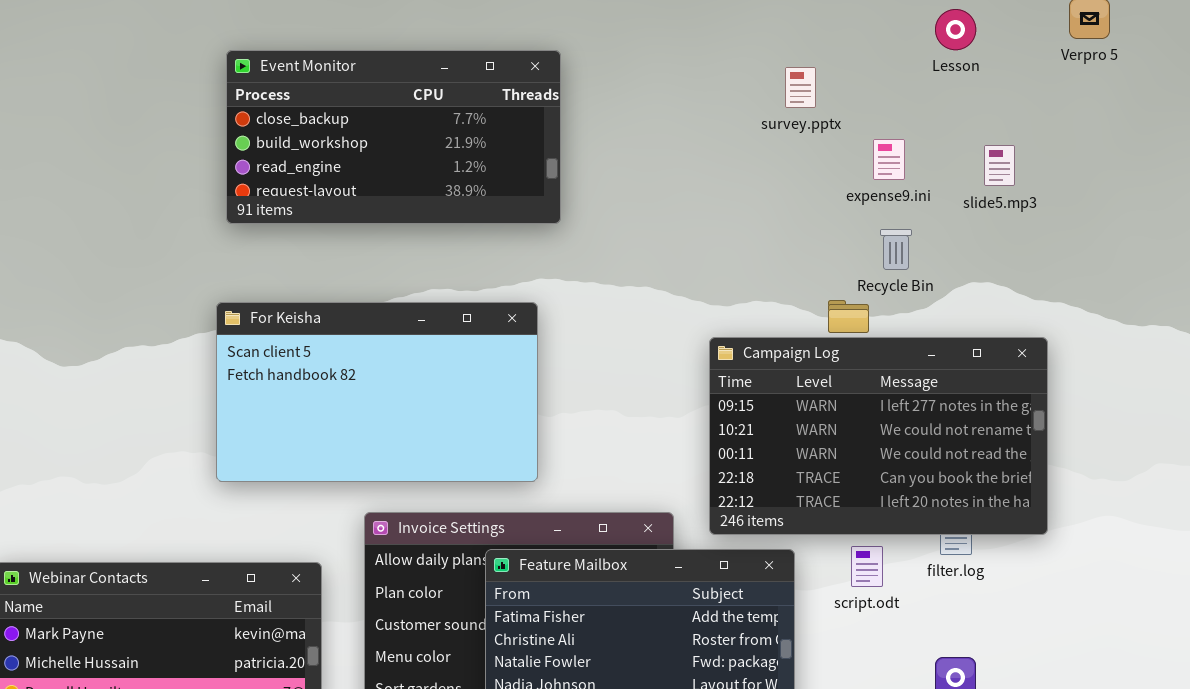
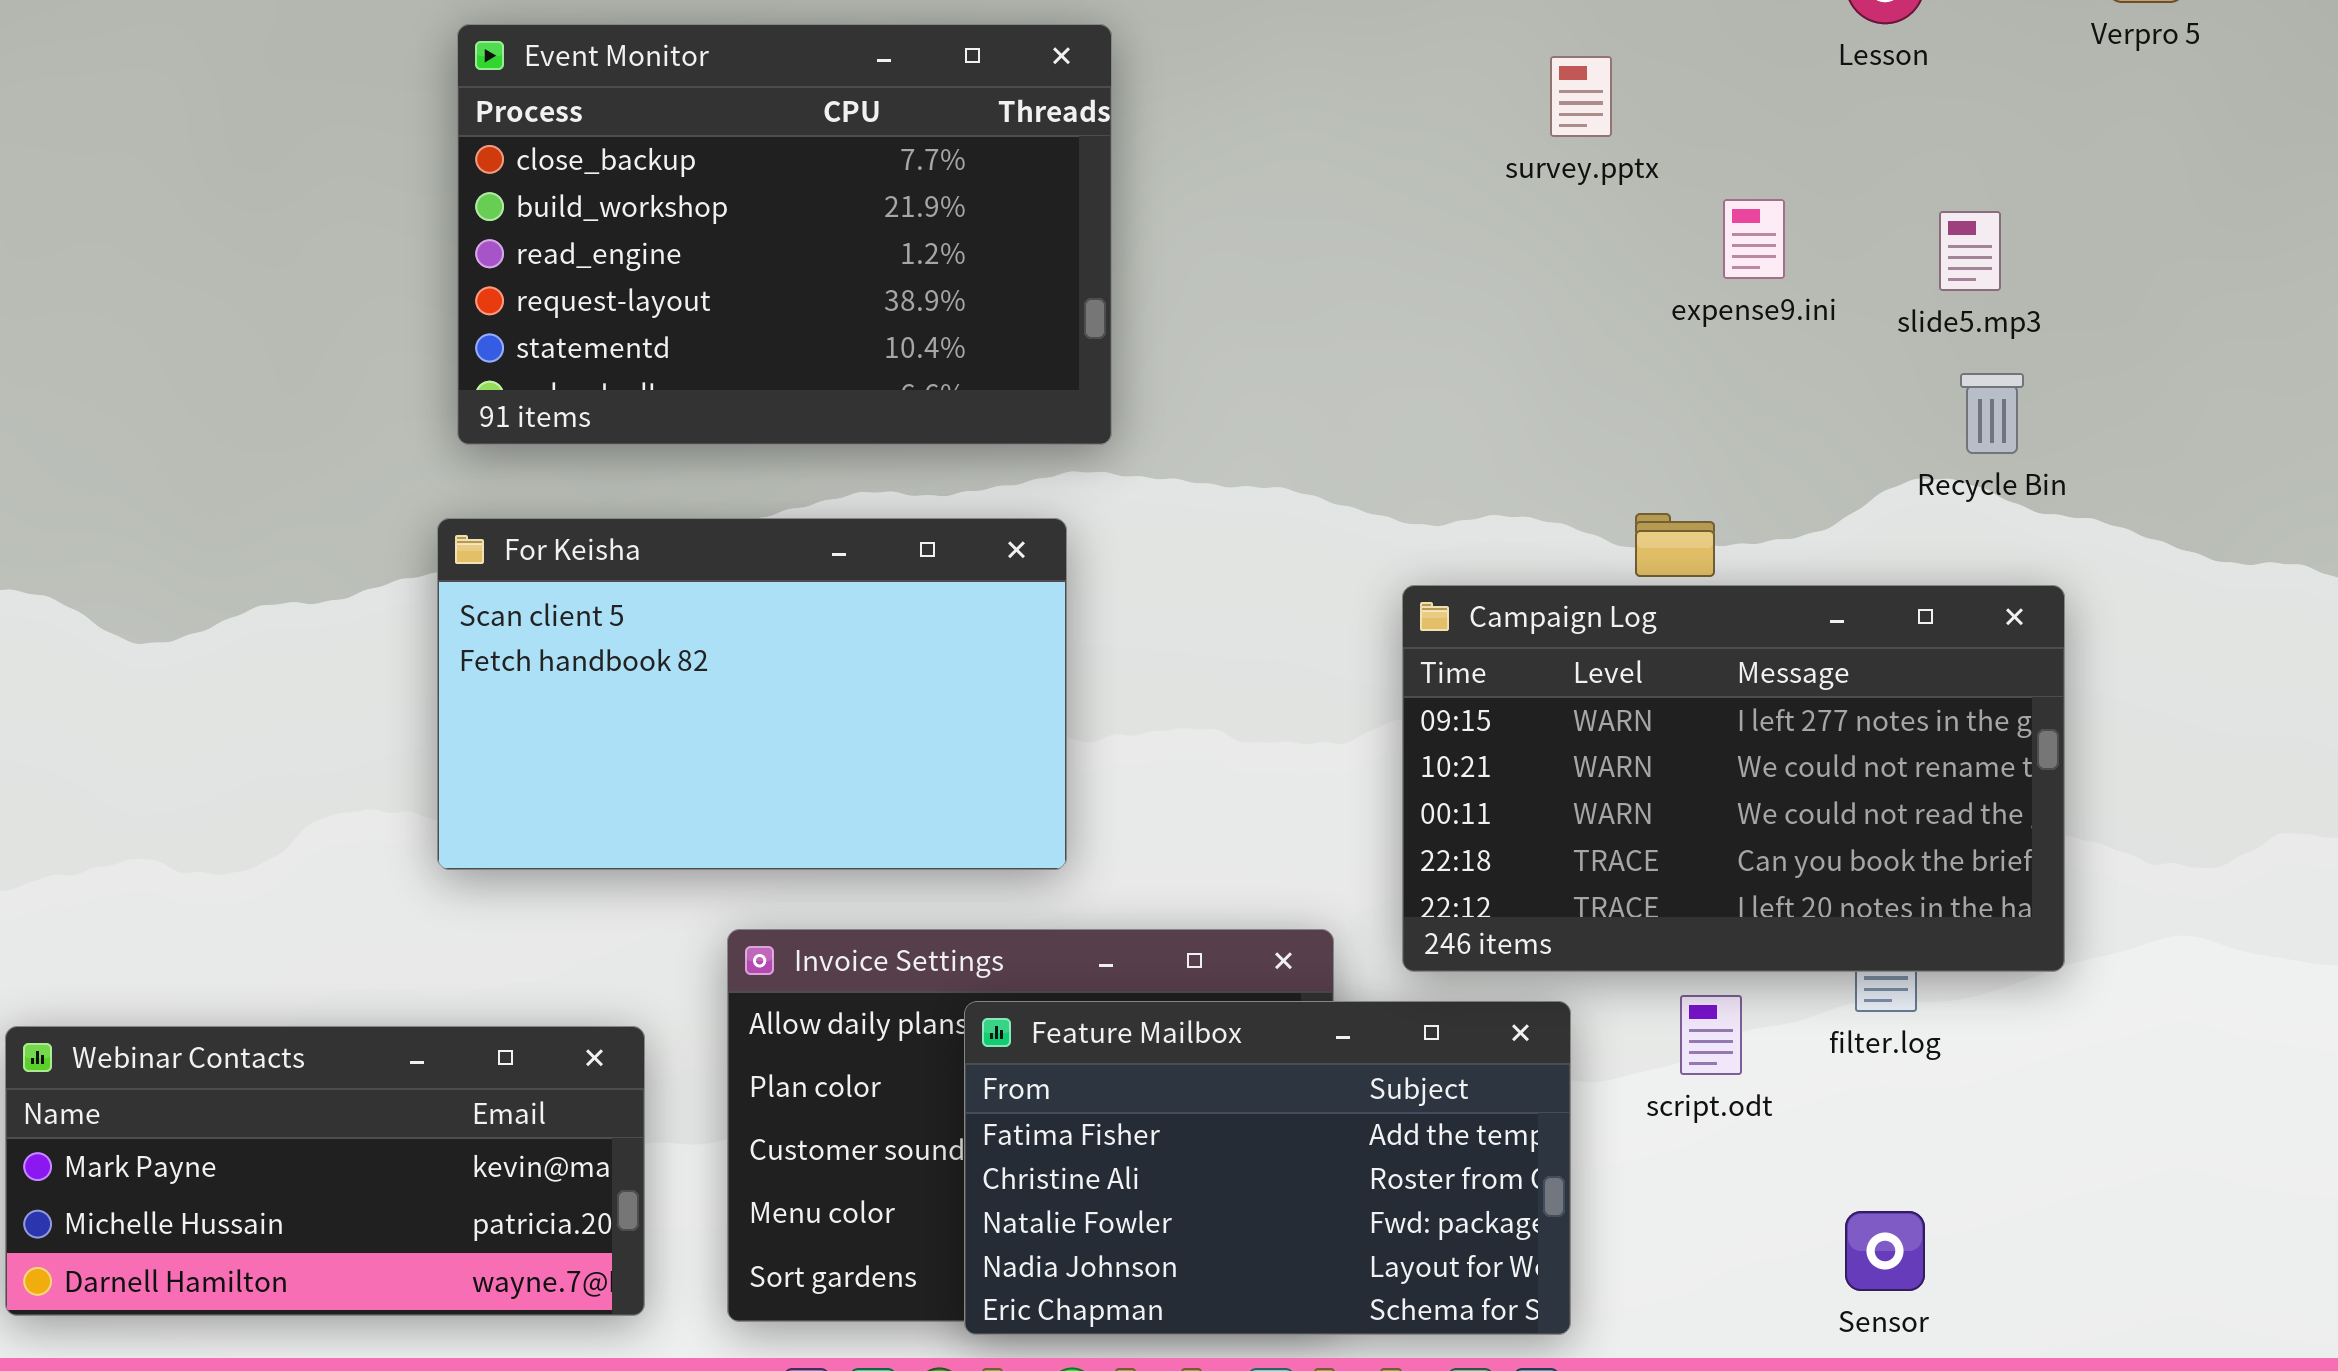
Event Monitor: [226,50,561,224] -> [457,24,1112,445], resized
Recycle Bin: [880,229,912,270] -> [1960,373,2024,454], moved

